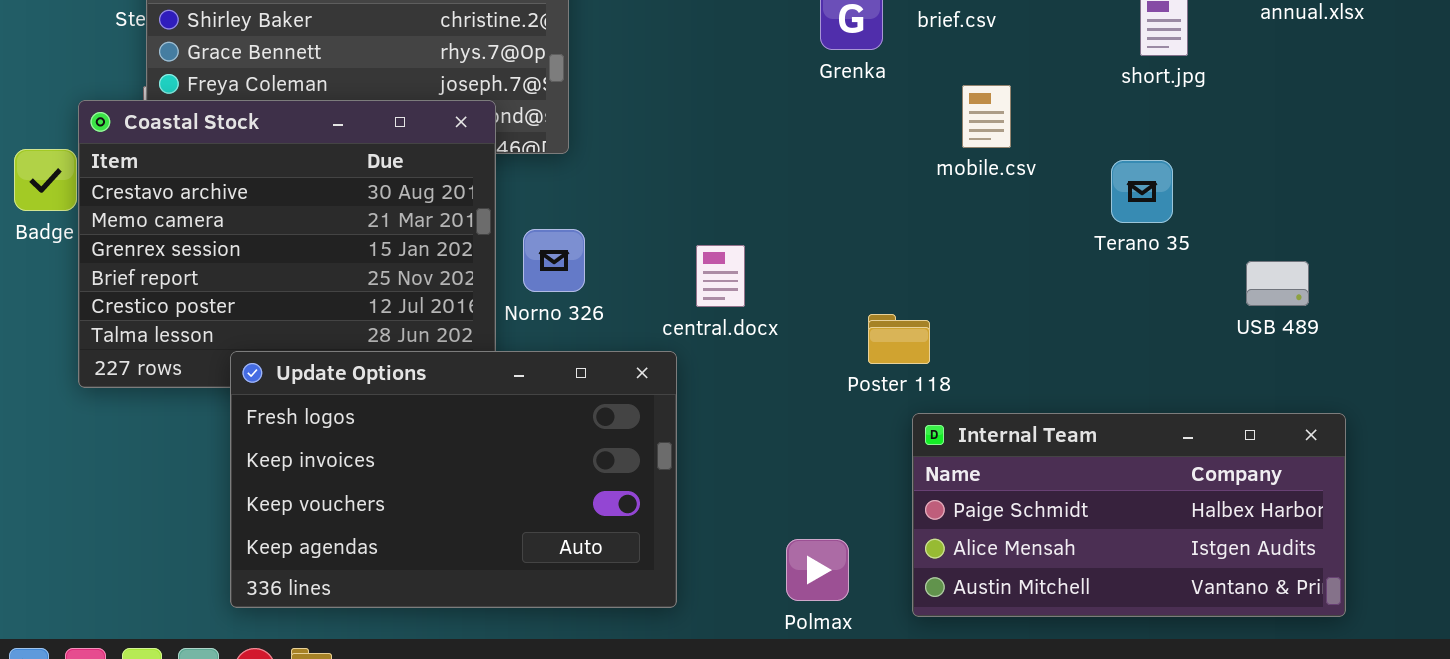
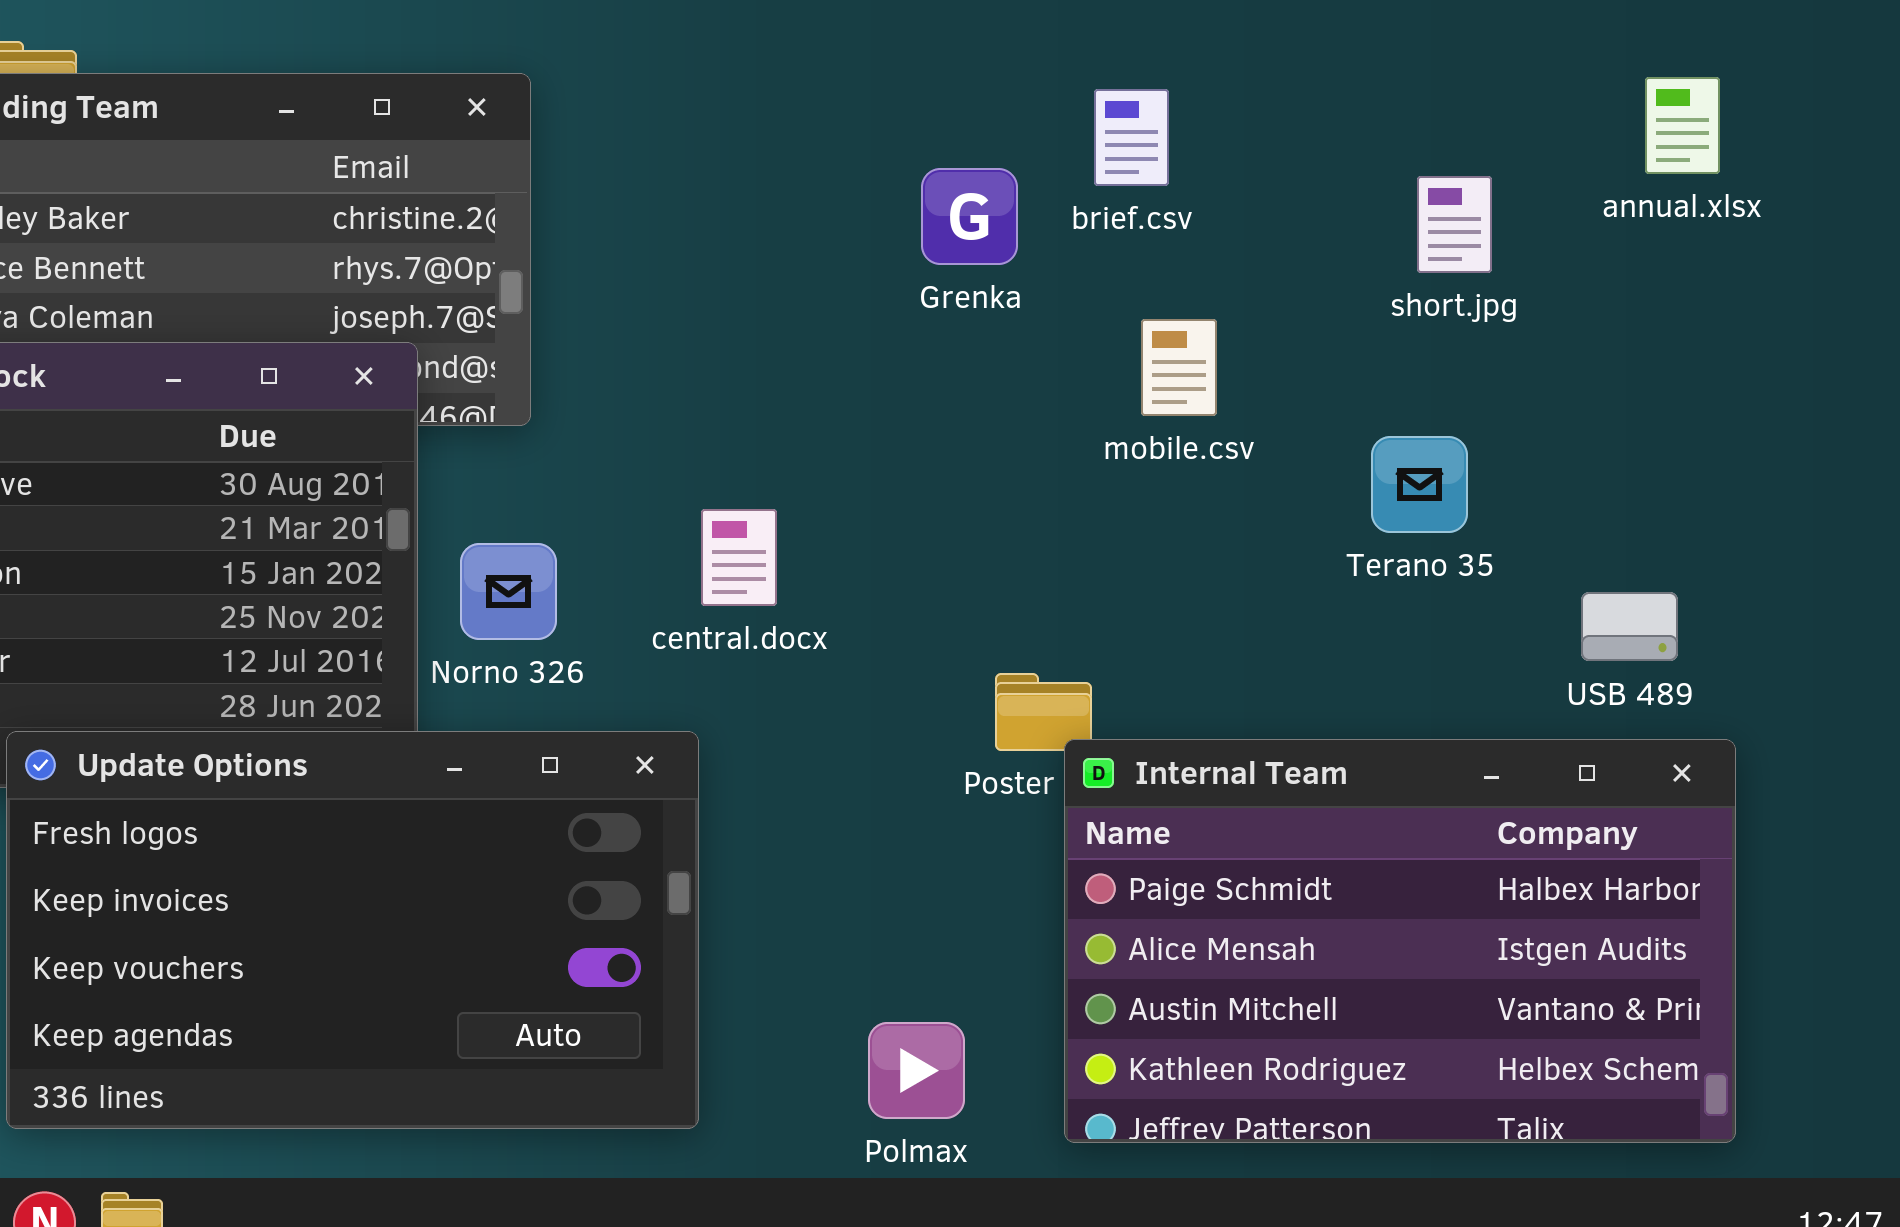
central.docx: [696,245,745,307] -> [701,509,777,606], moved
Internal Team: [912,413,1346,617] -> [1064,739,1736,1143], resized

